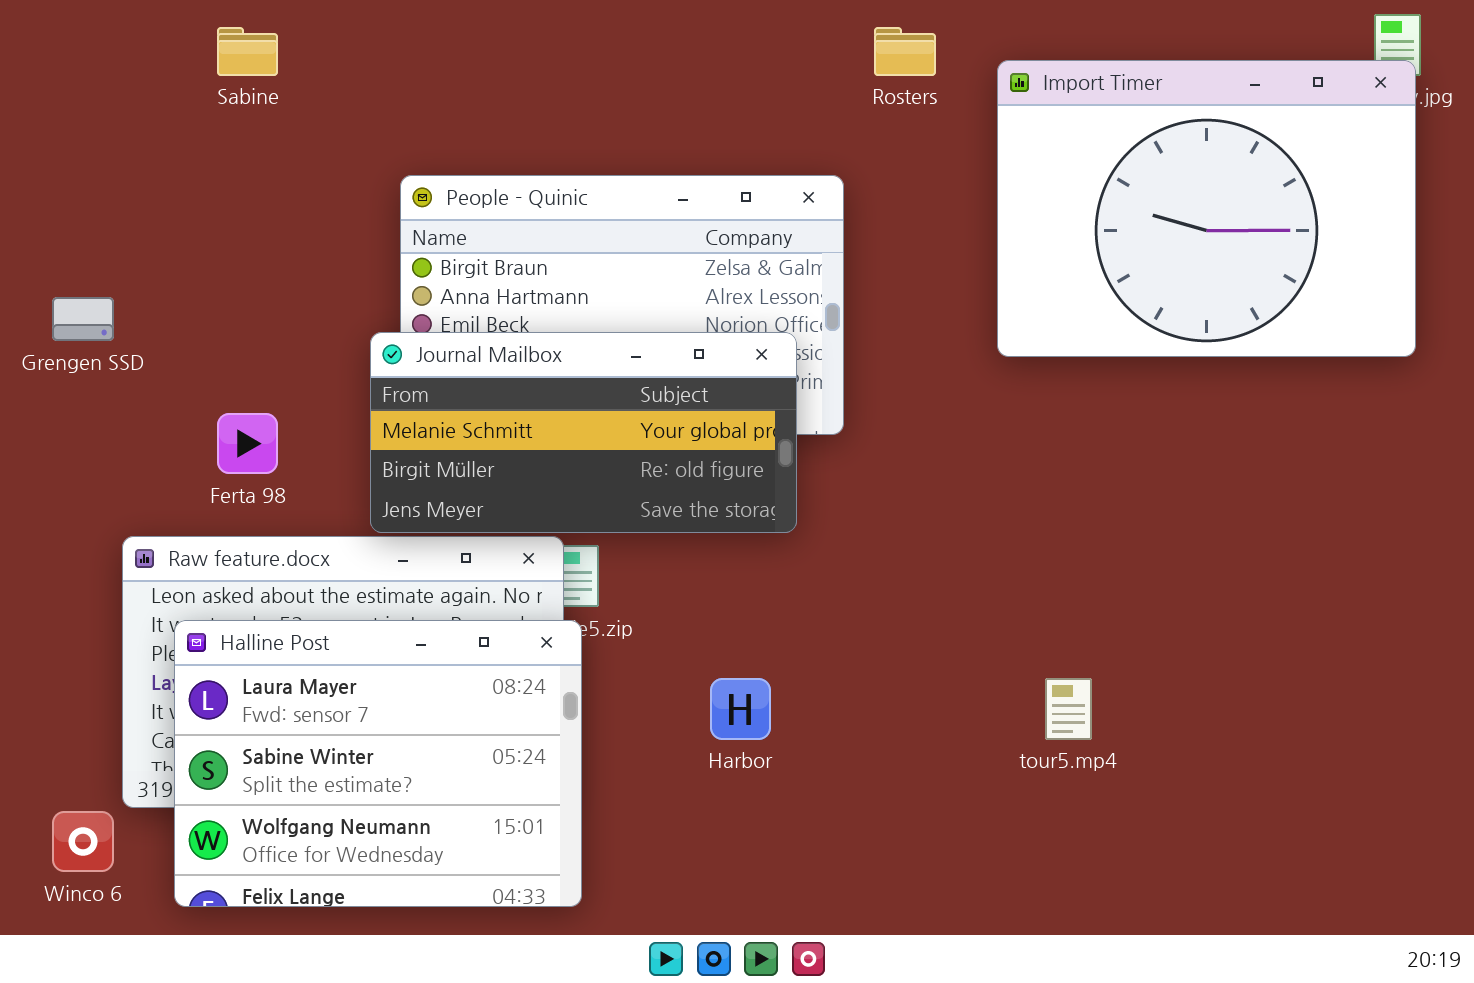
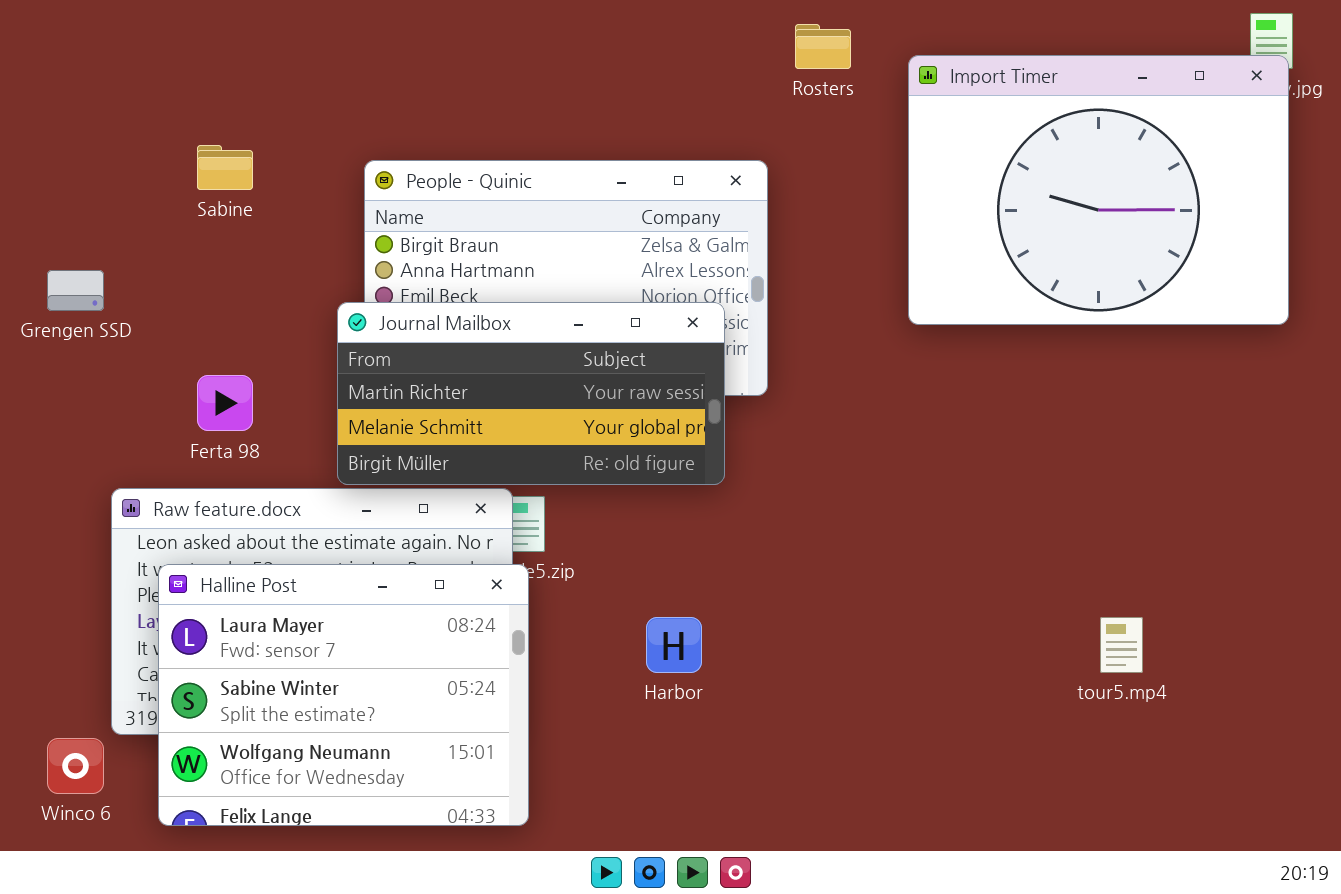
Sabine: [217,27,278,76] -> [197,145,253,190], moved
Journal Mailbox: [370,332,797,533] -> [337,302,725,485], scrolled up 1 row
tour5.mp4: [1045,678,1092,740] -> [1100,617,1143,673], moved

